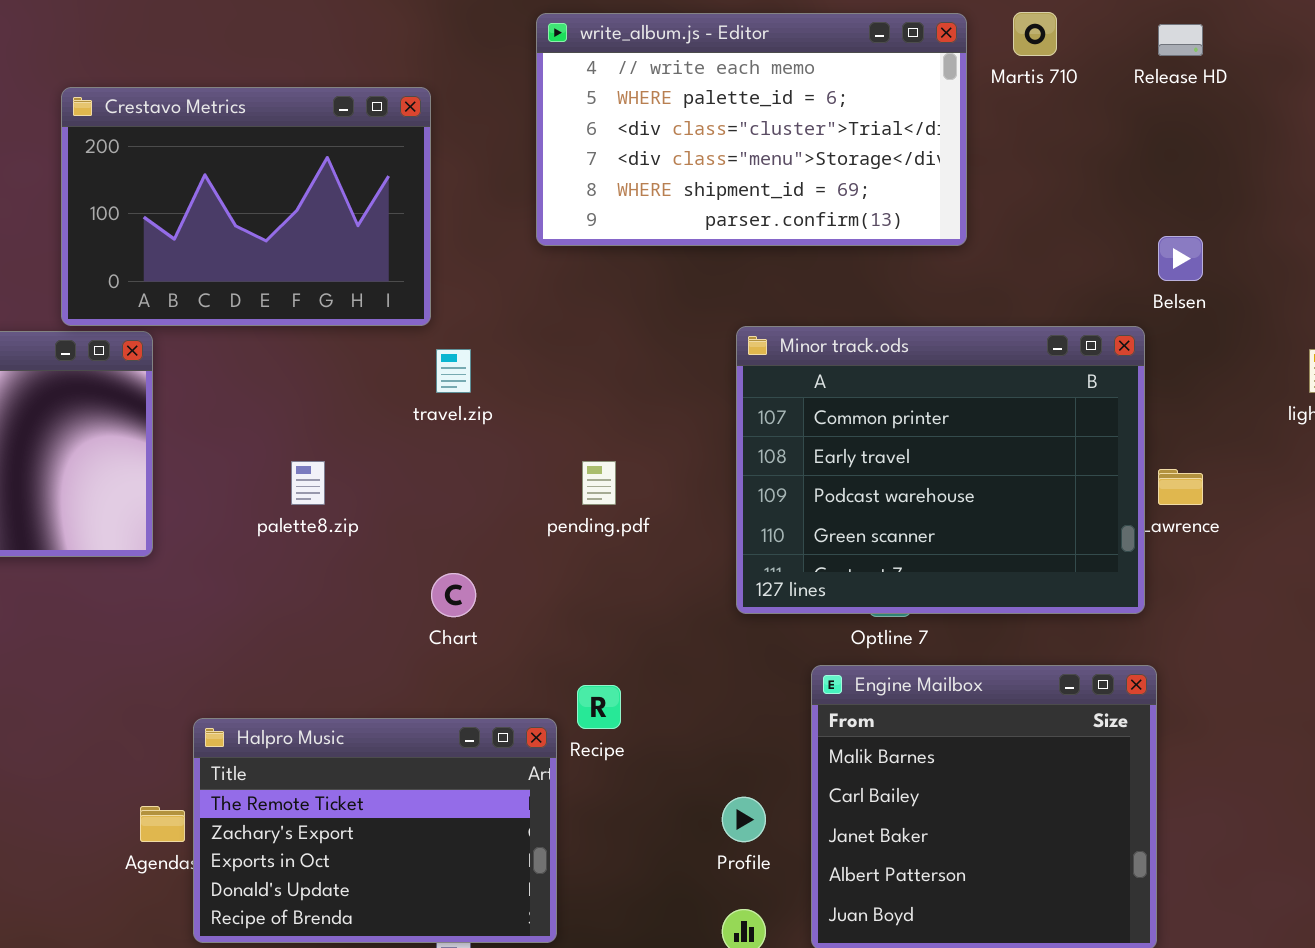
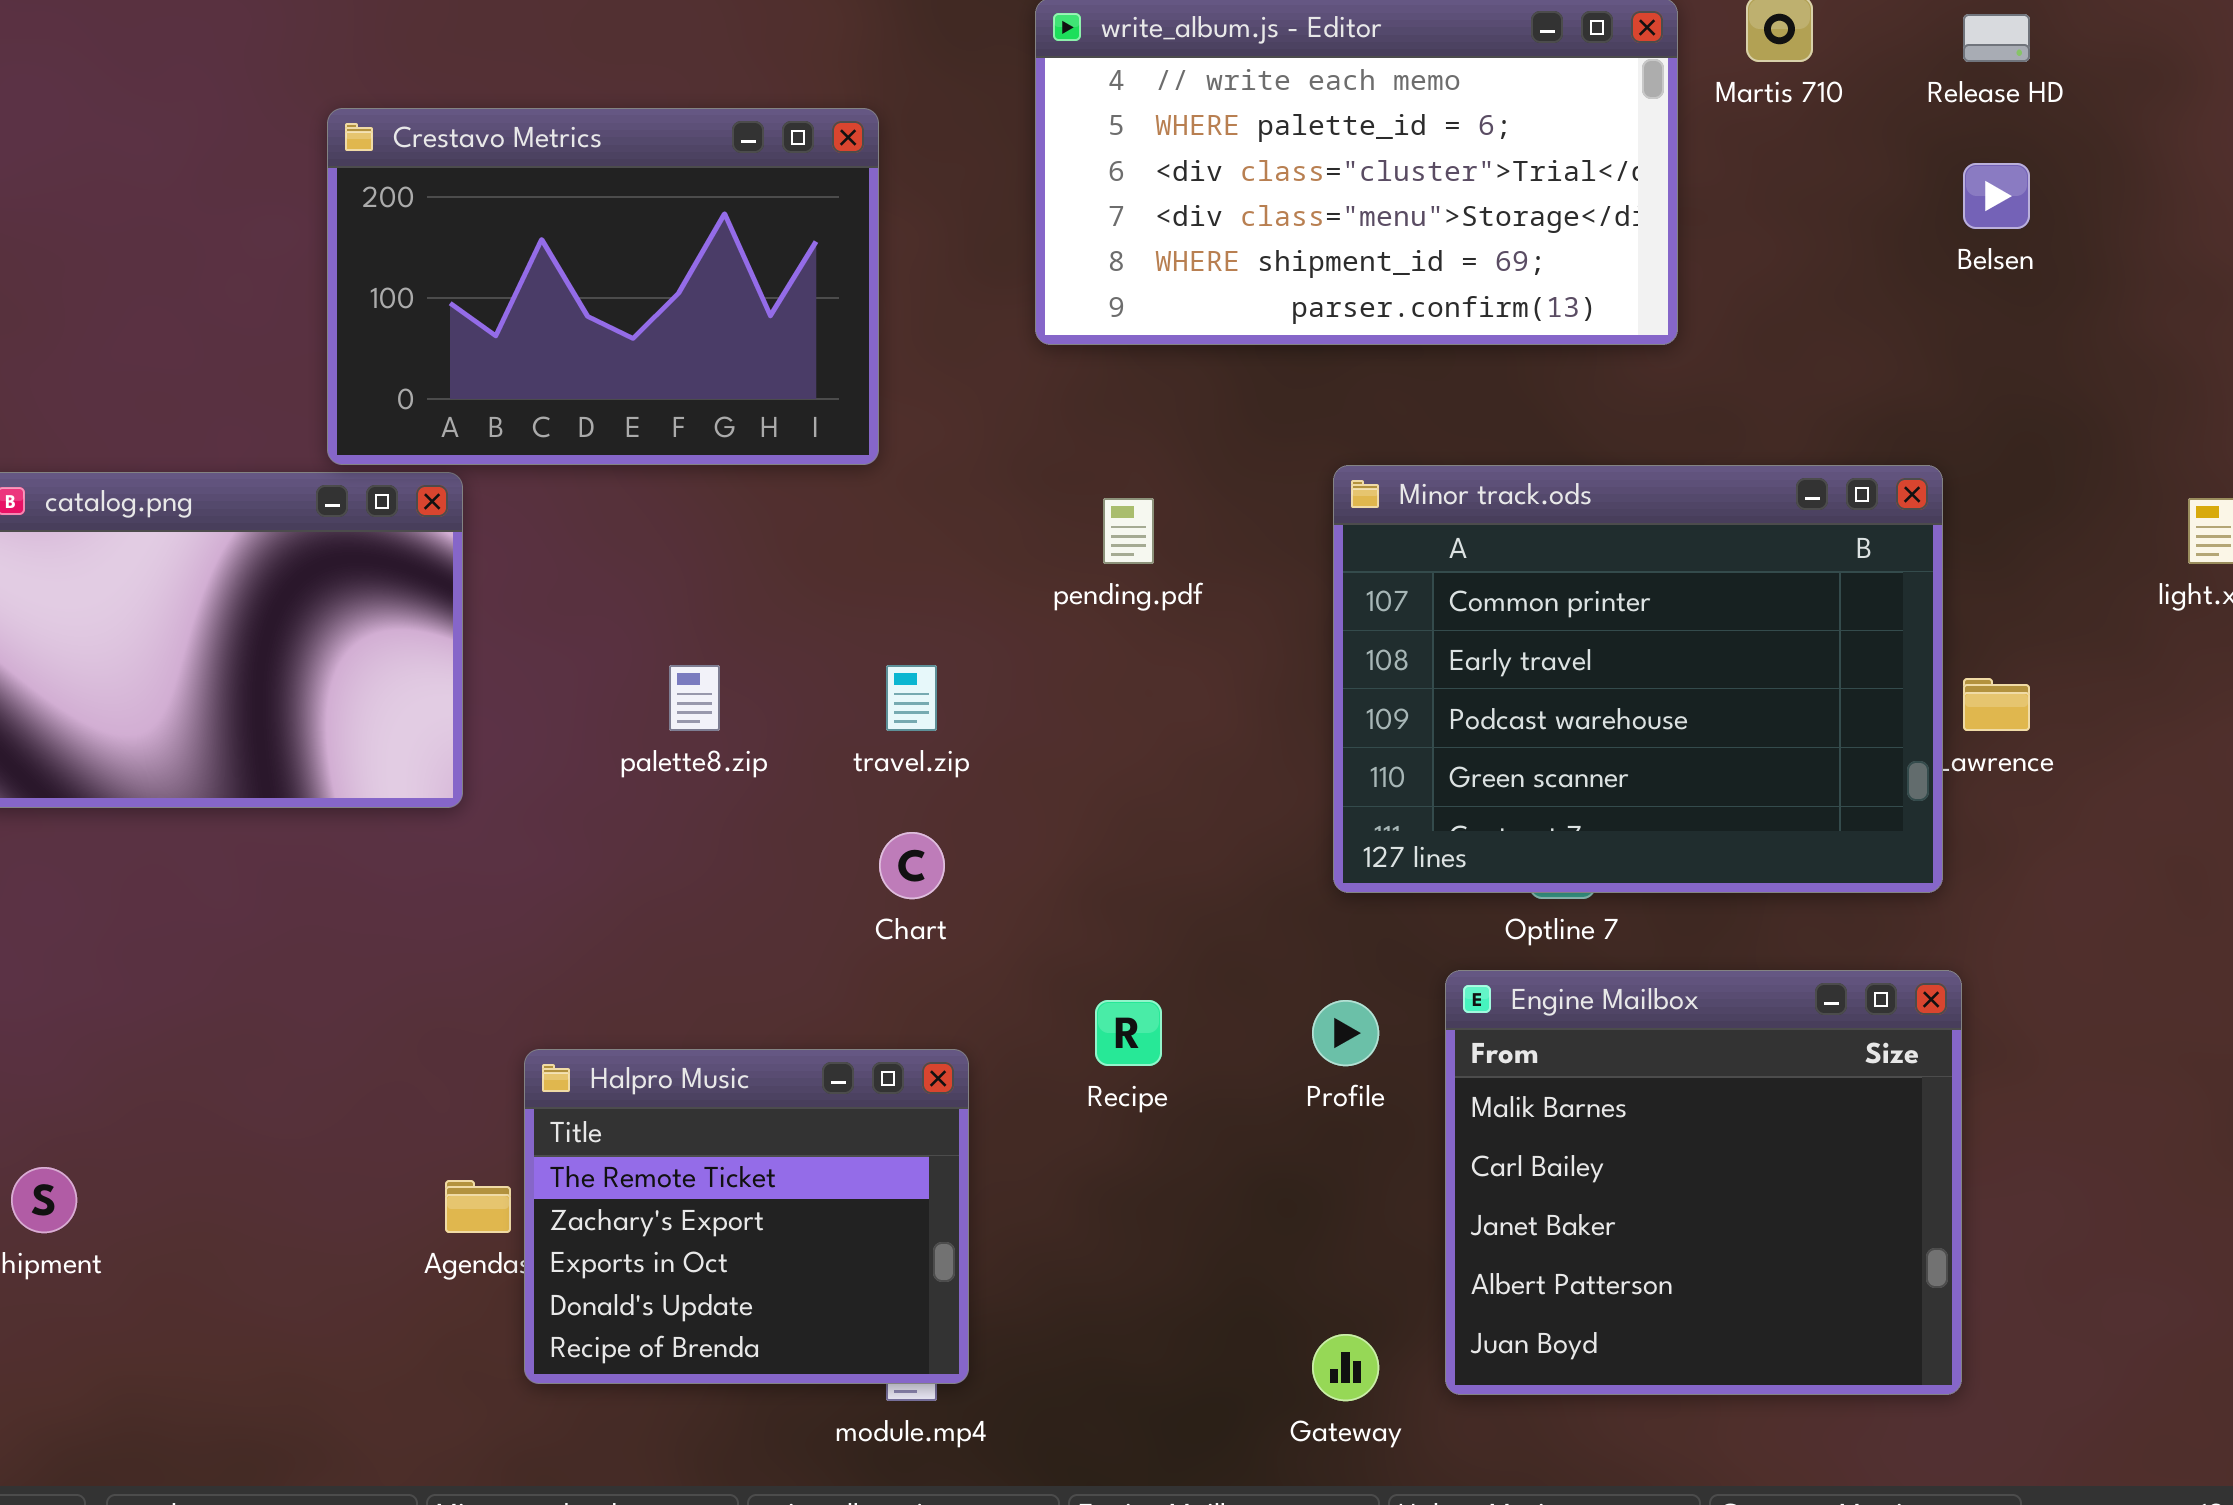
Belsen: [1158,236,1203,281] -> [1963,163,2030,229], moved
travel.zip: [436,349,471,393] -> [886,665,937,731], moved
pending.pdf: [582,461,616,505] -> [1103,498,1154,564], moved
Halpro Music: [193,718,557,943] -> [524,1049,969,1384], resized
Profile: [722,797,766,842] -> [1312,1000,1379,1066], moved

